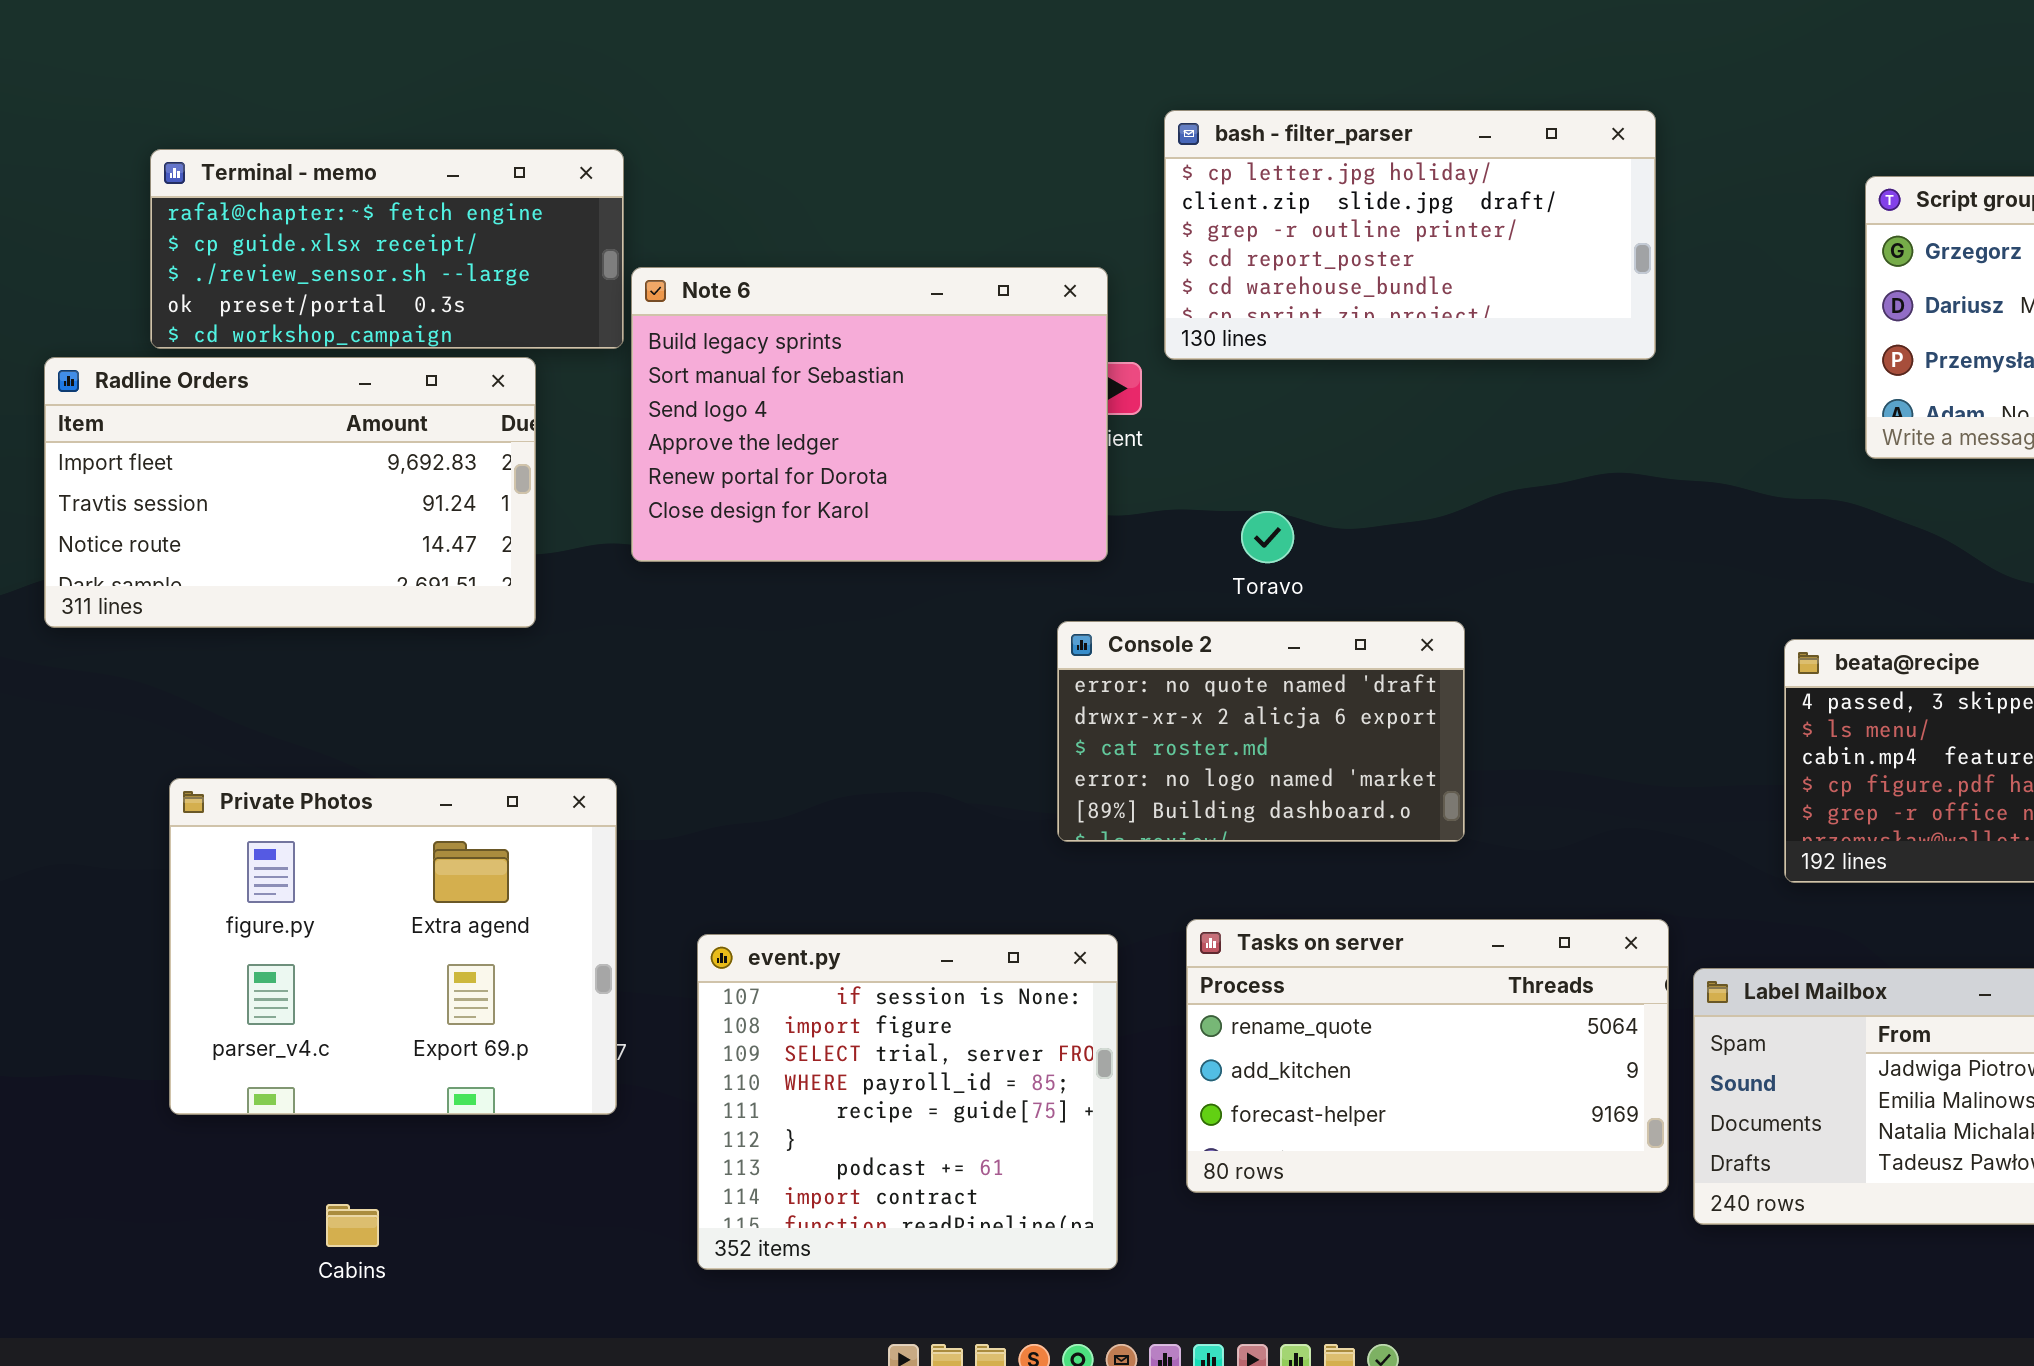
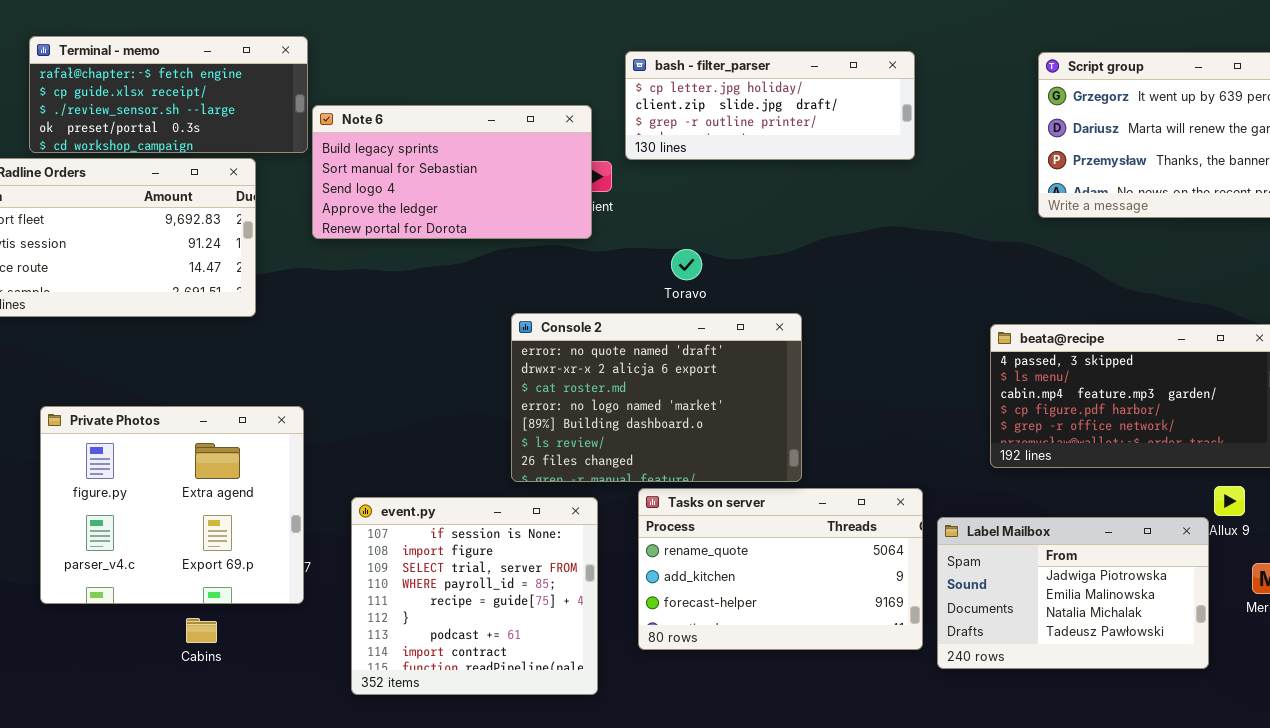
bash - filter_parser: [1164,110,1656,360] -> [625,51,915,160], resized
Note 6: [631,267,1108,562] -> [312,105,592,239], resized
Console 2: [1057,621,1465,842] -> [511,313,802,482], resized
Cabins: [326,1204,379,1247] -> [186,618,217,643], moved

